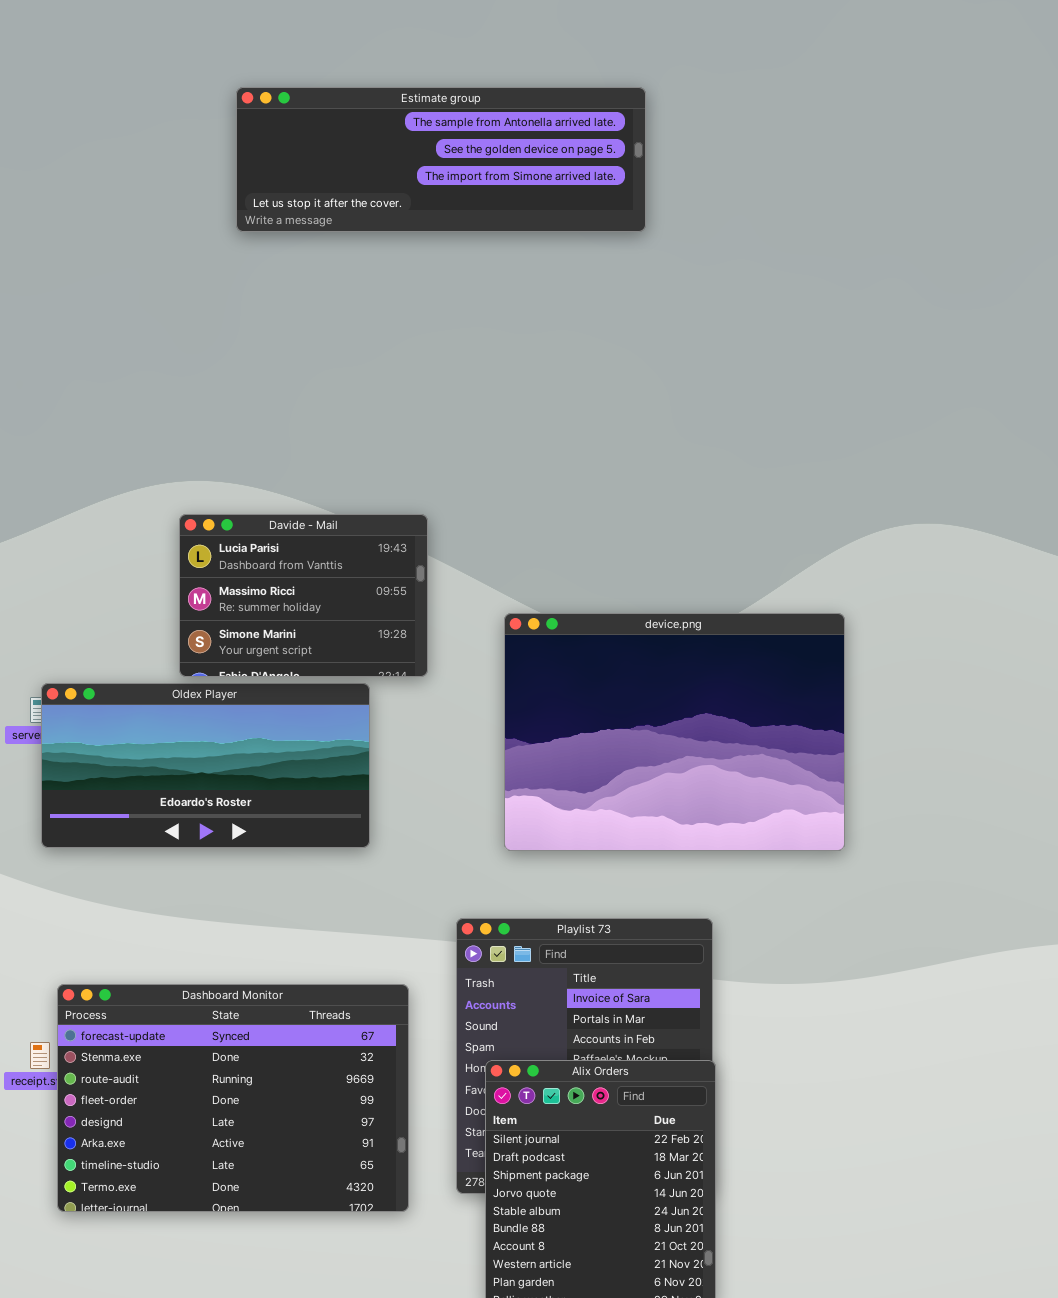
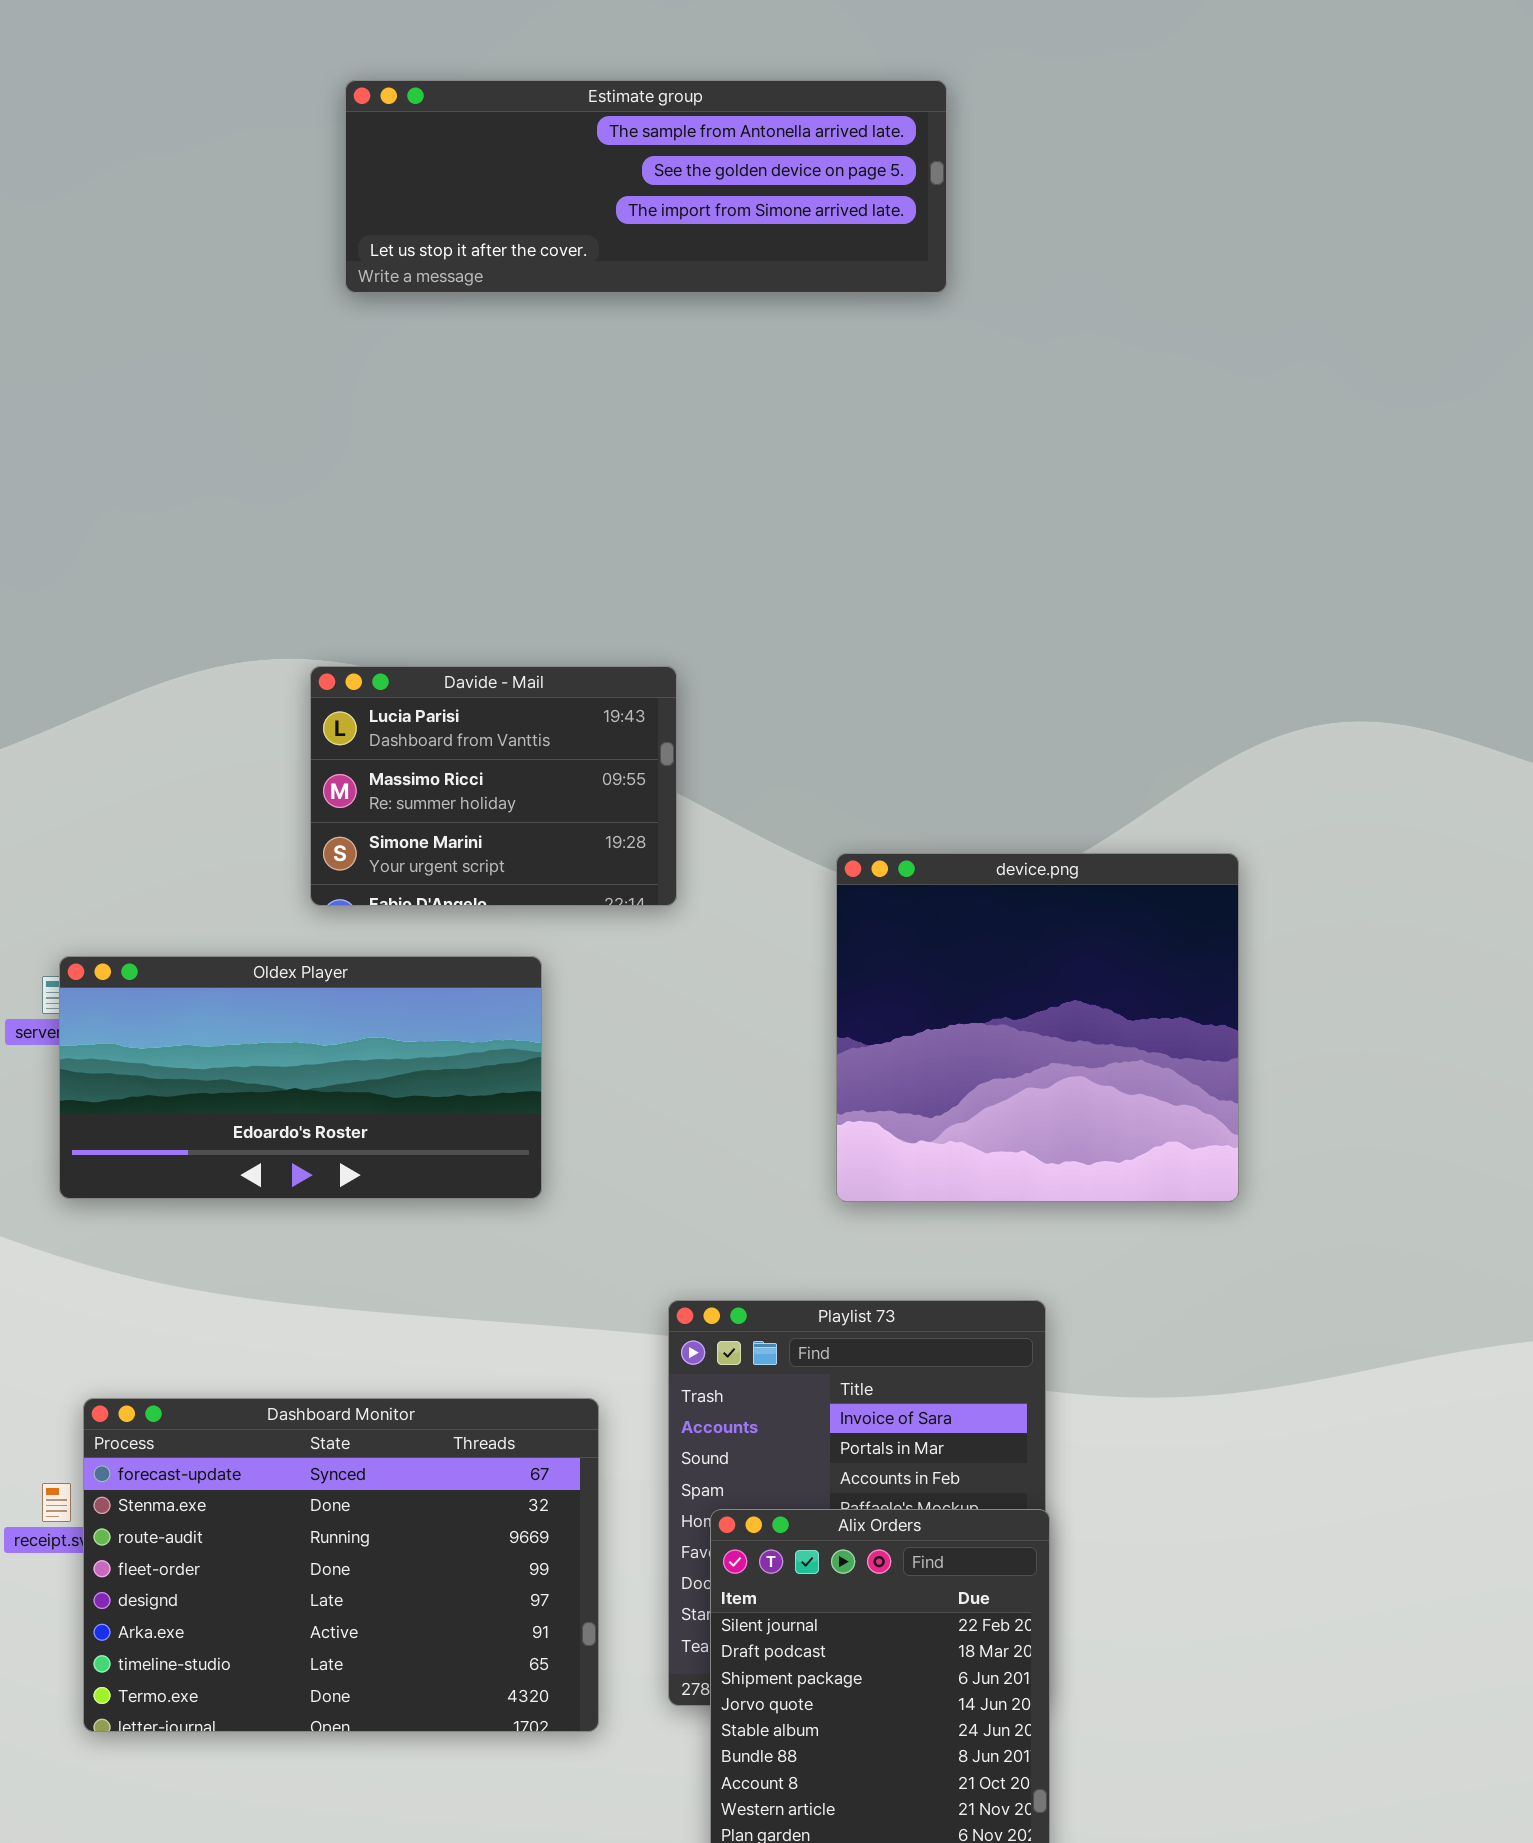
Davide - Mail: [179,514,428,677] -> [310,666,677,906], moved
device.png: [504,613,845,851] -> [836,853,1239,1202], resized

